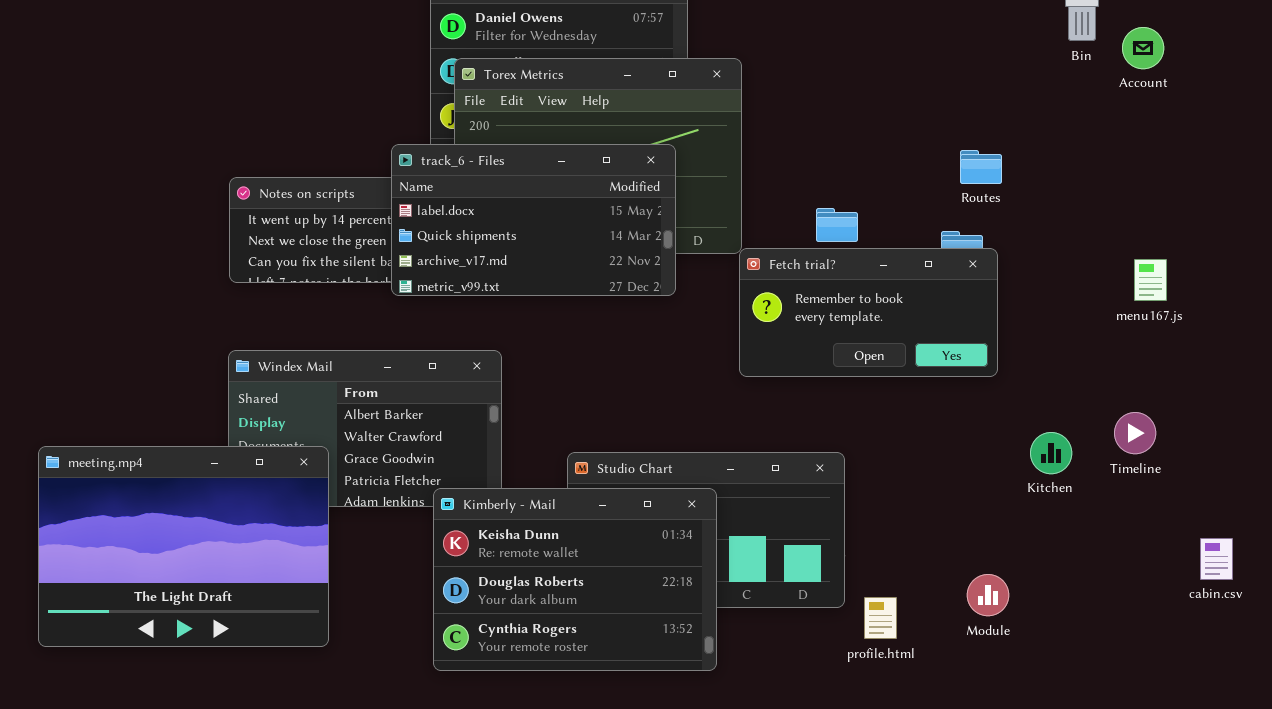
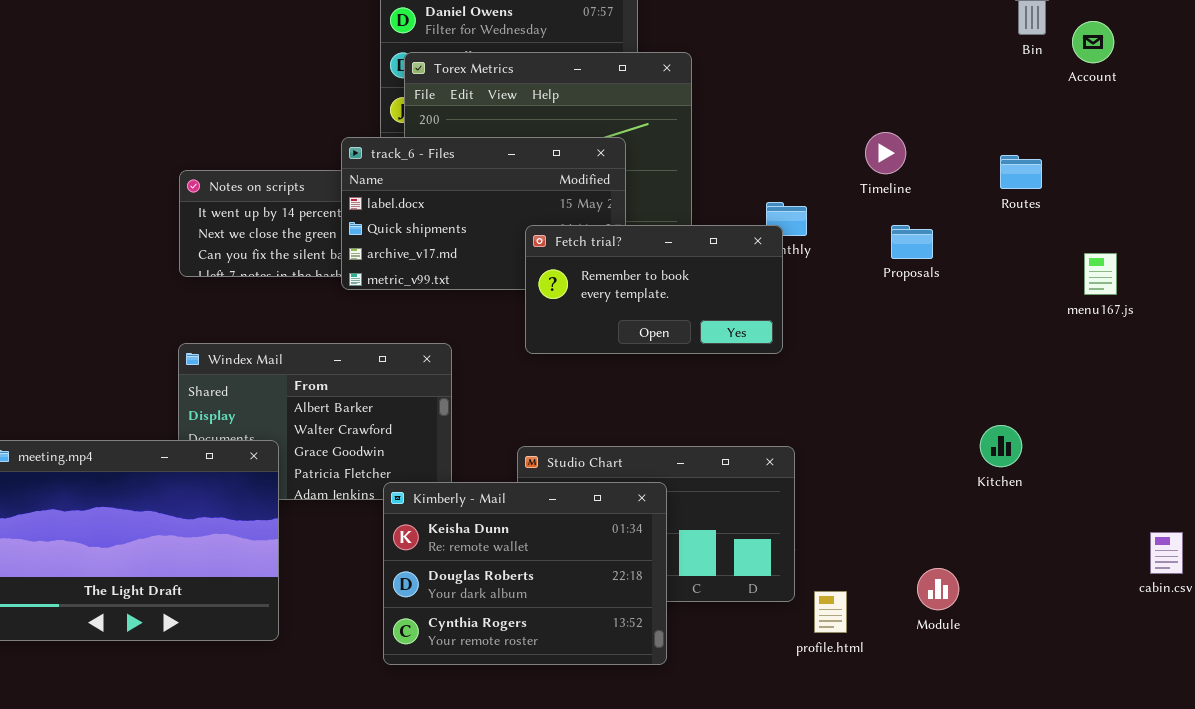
Routes: [960,150,1002,184] -> [1000,155,1042,189], moved
Fetch trial?: [739,248,998,377] -> [525,225,783,354], moved
Timeline: [1114,412,1156,454] -> [865,132,906,174], moved

